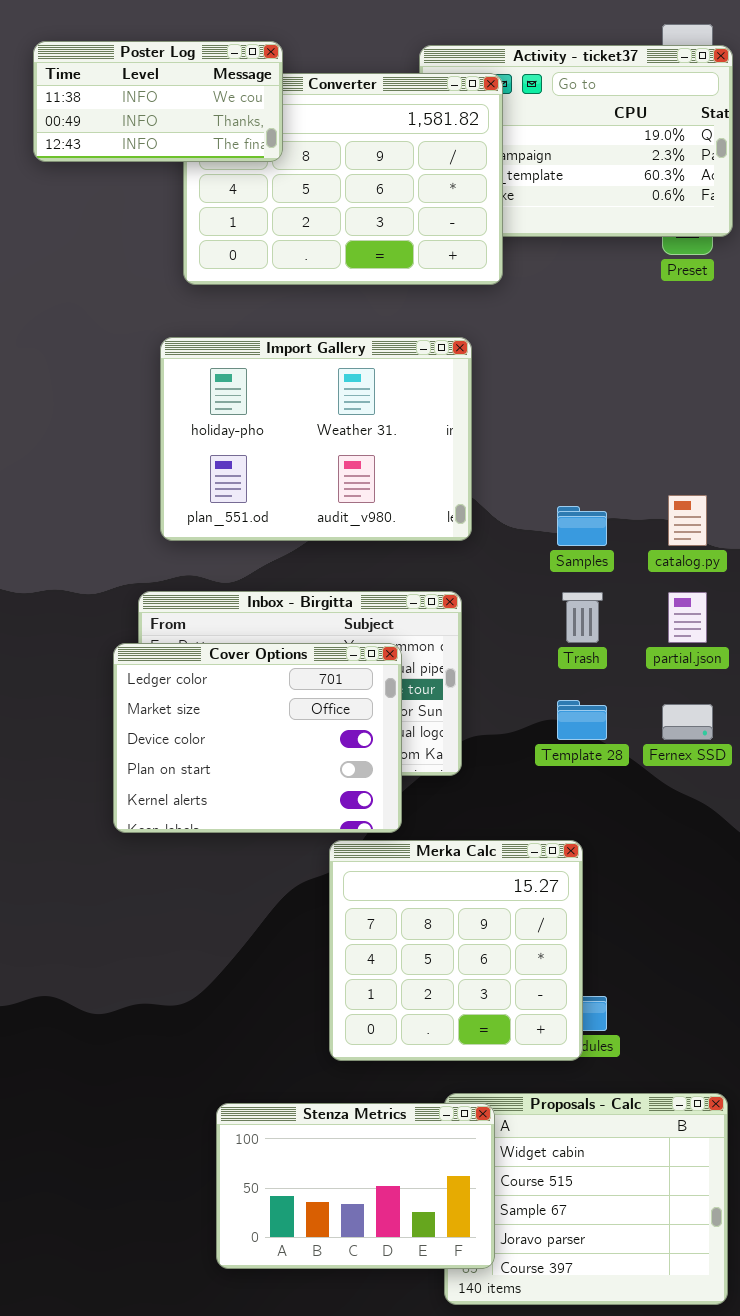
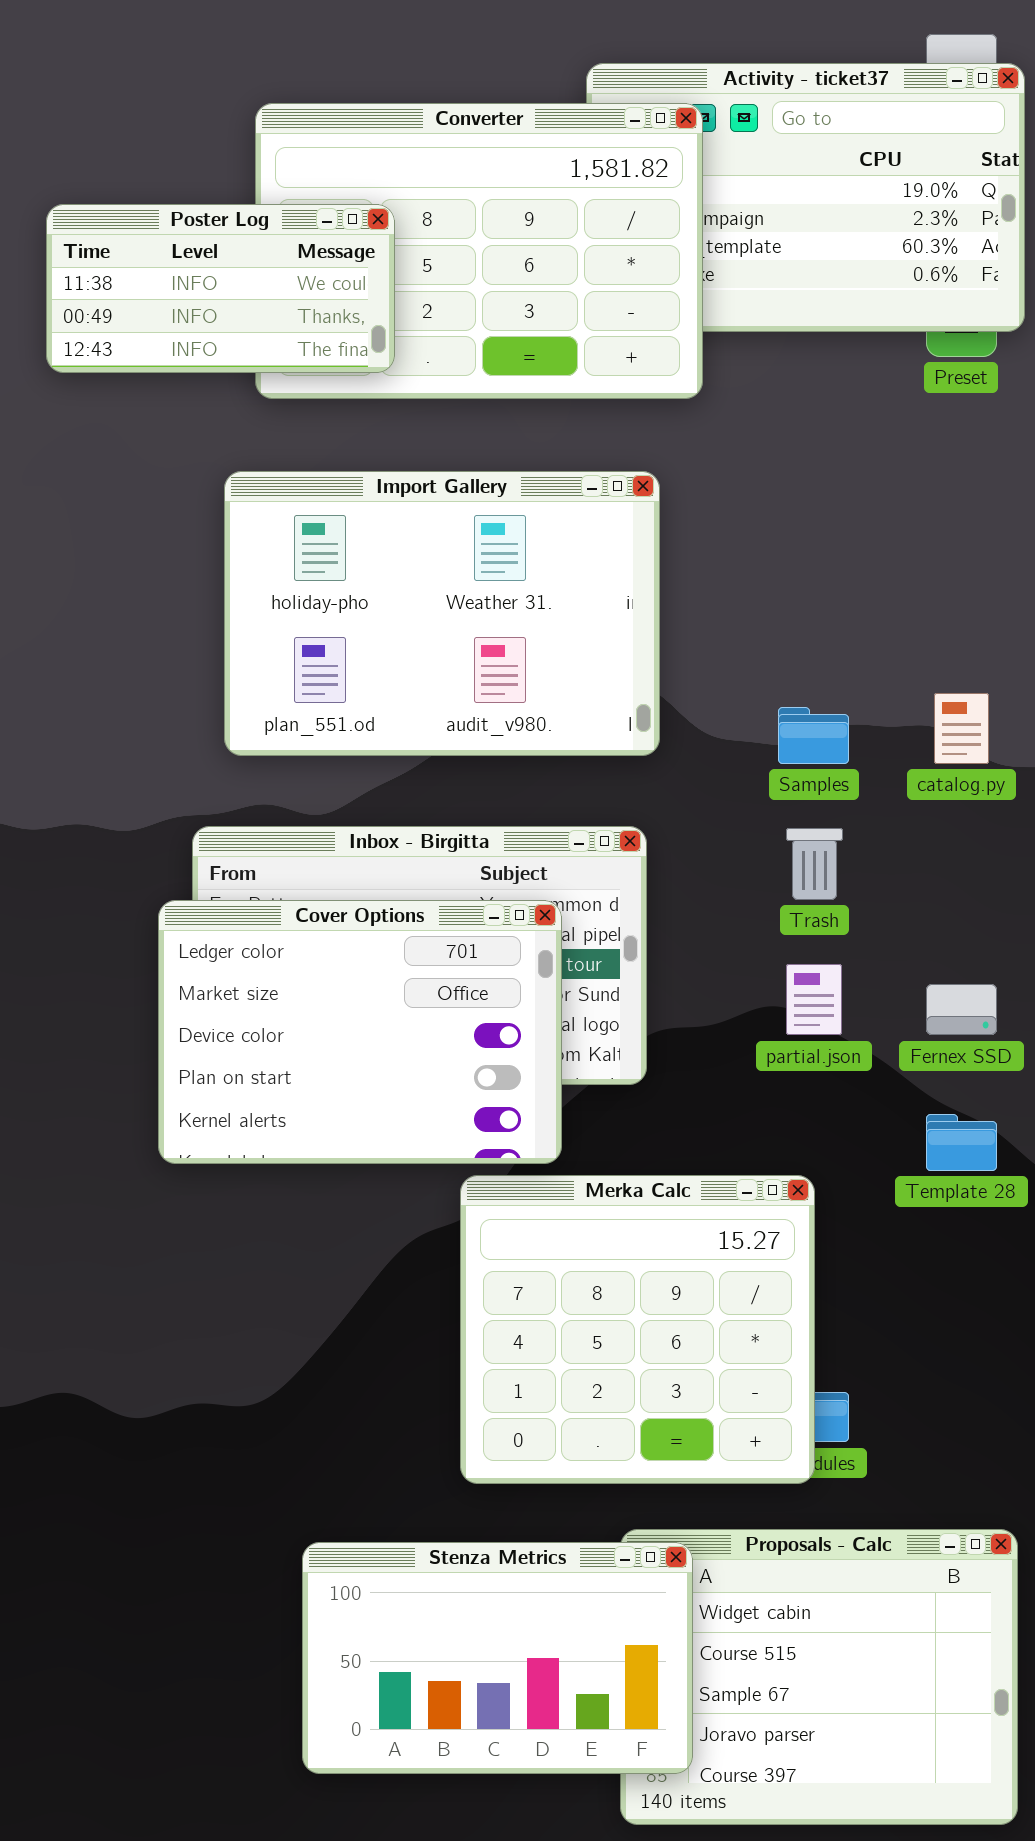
Poster Log: [33,41,283,162] -> [46,204,395,373], moved
partial.json: [668,592,707,643] -> [786,964,842,1035], moved
Template 28: [557,700,607,740] -> [926,1114,997,1171], moved

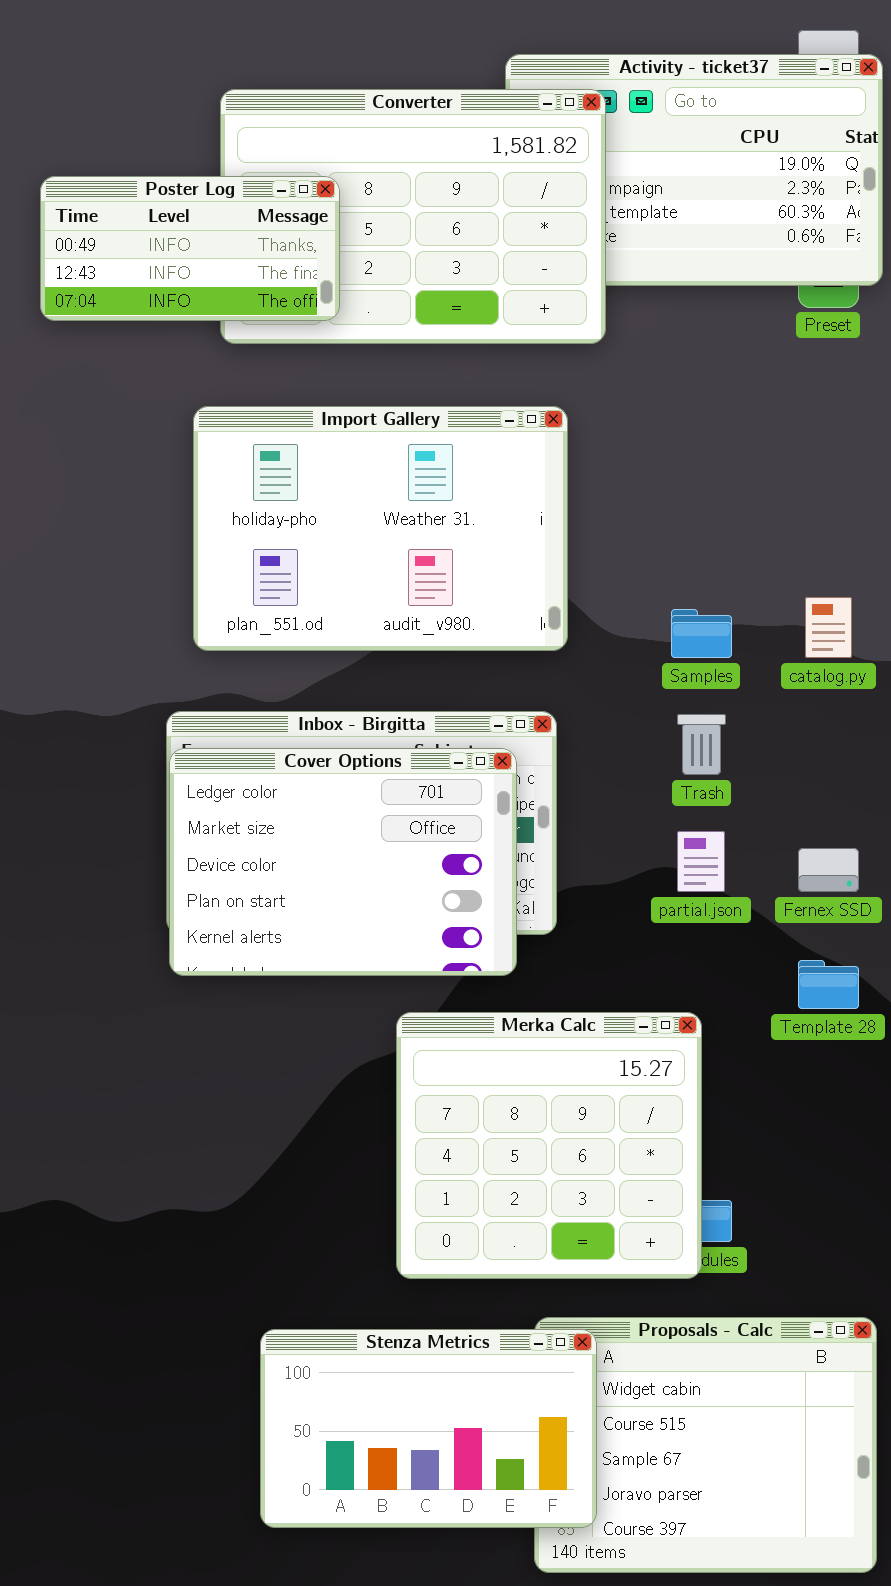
Poster Log: [46,204,395,373] -> [40,176,340,321], scrolled down 1 row
Cover Options: [158,900,562,1164] -> [169,748,517,976], moved

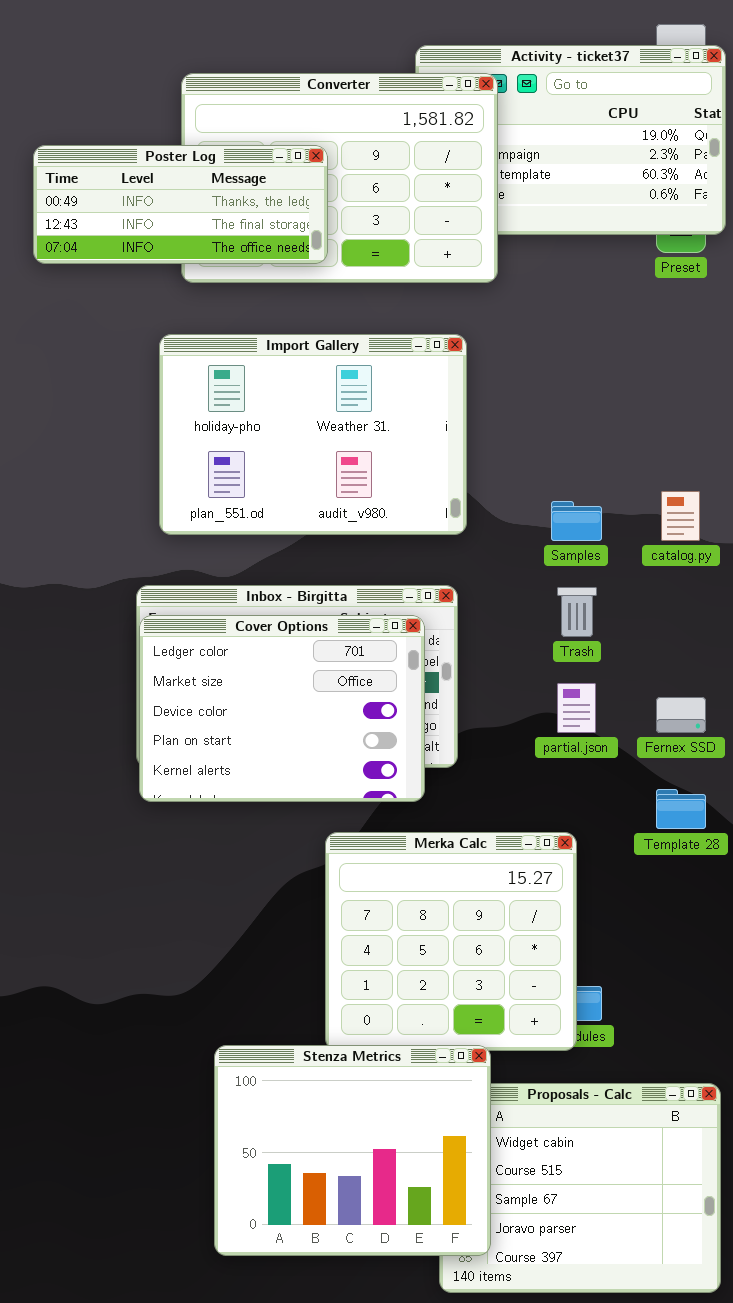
Poster Log: [40,176,340,321] -> [33,145,328,264], resized
Stenza Metrics: [260,1329,597,1528] -> [214,1045,491,1256], resized

